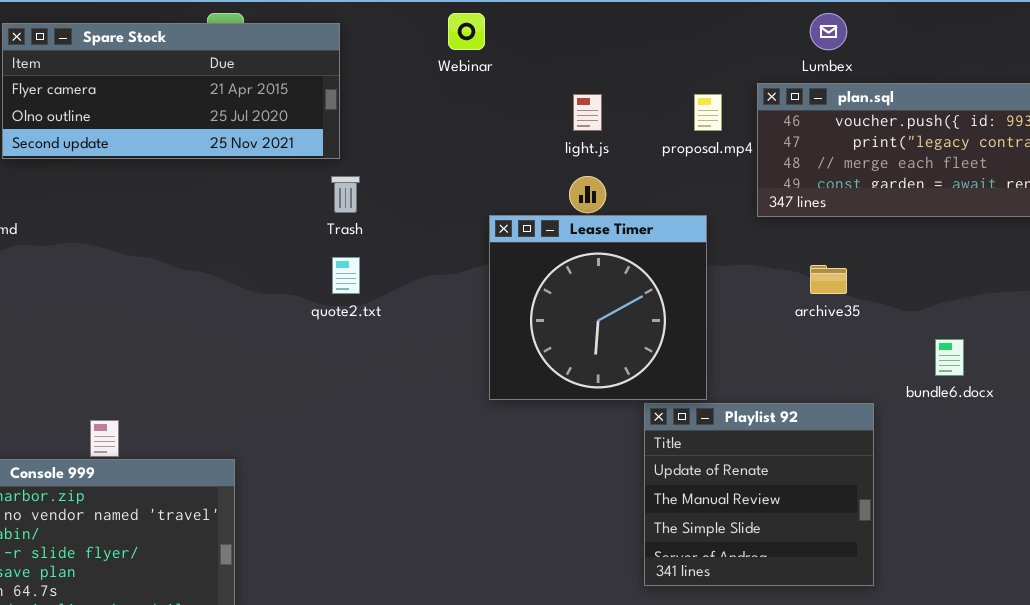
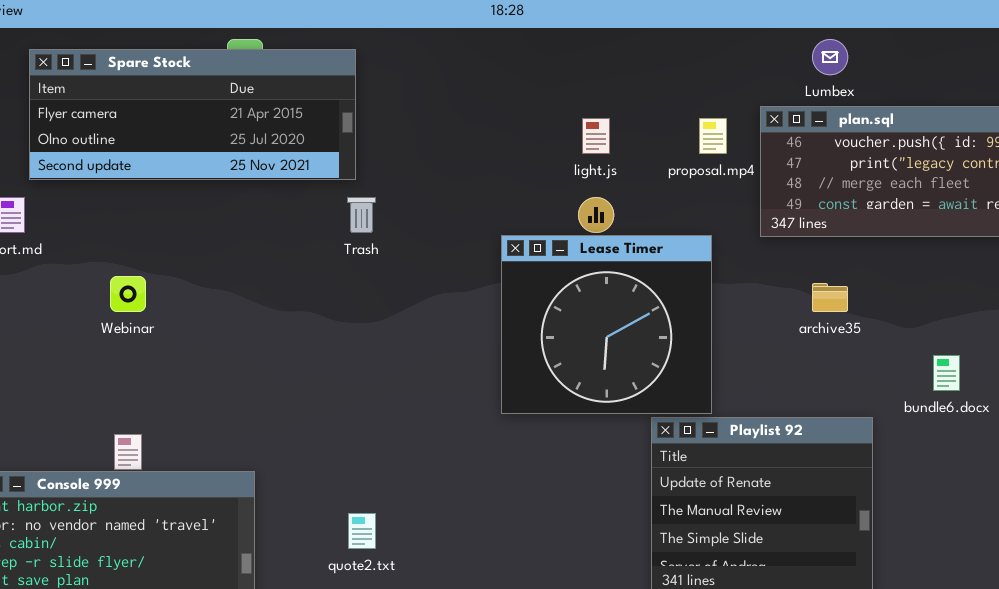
Webinar: [448,13,485,50] -> [110,276,146,312], moved
quote2.txt: [332,257,360,294] -> [348,513,376,549], moved

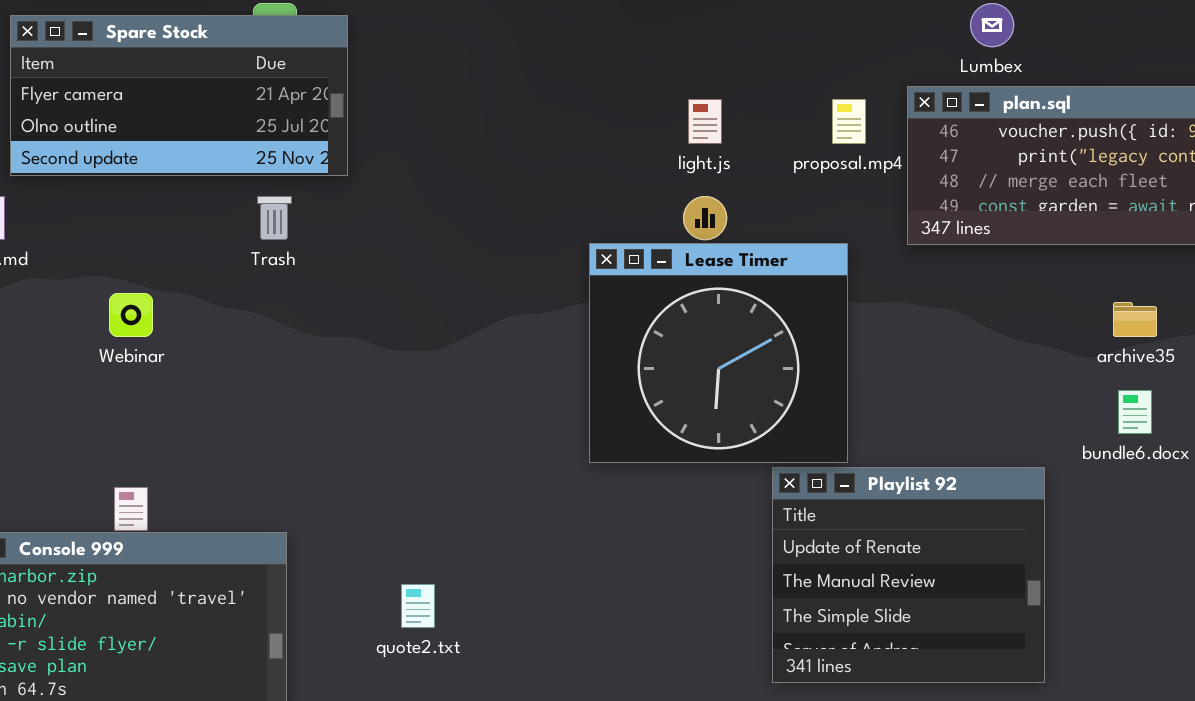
Spare Stock: [29,49,356,180] -> [10,15,348,176], resized
Trash: [347,197,376,233] -> [257,196,292,240], moved
archive35: [812,283,848,312] -> [1113,302,1157,337], moved

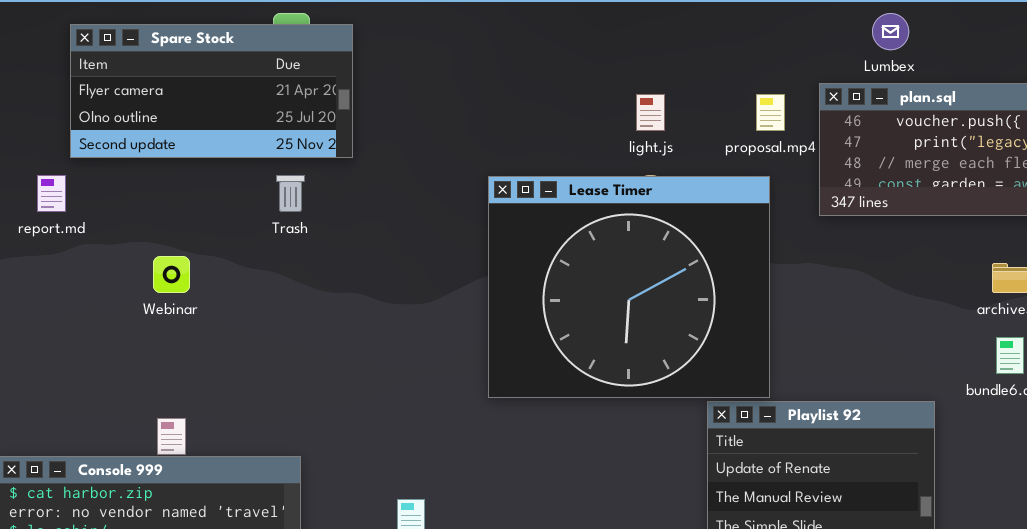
Lease Timer: [589,243,848,463] -> [488,176,770,398], resized

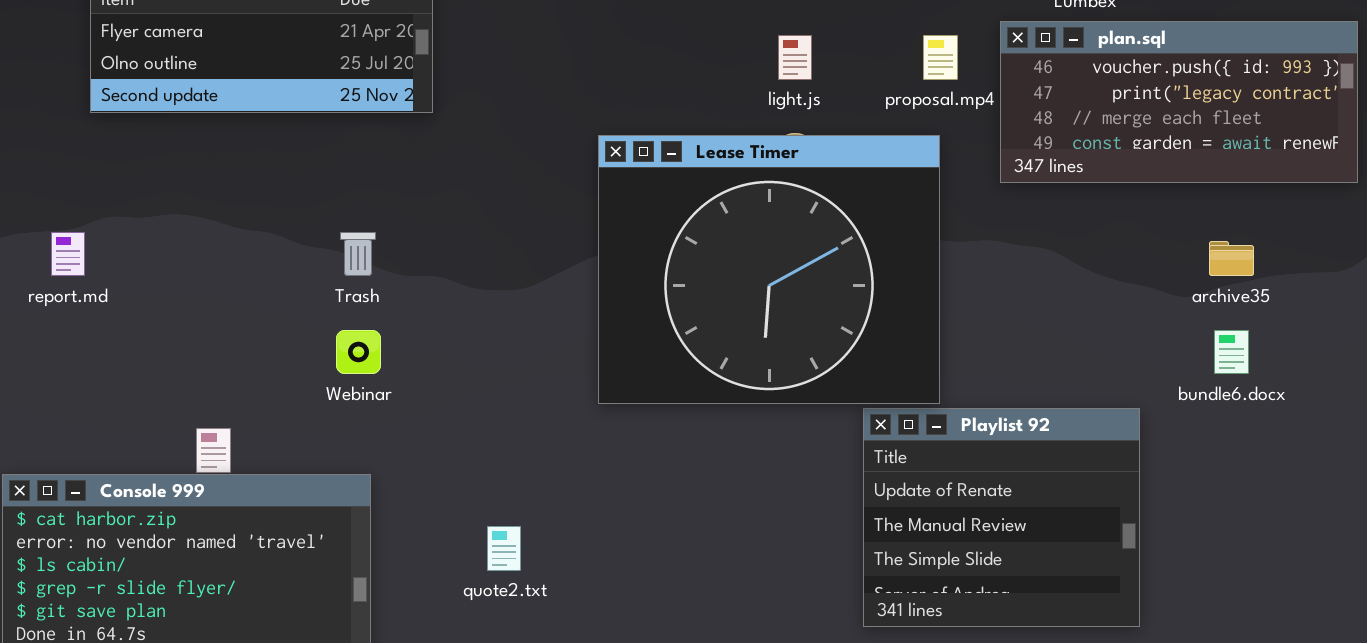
report.md: [37,175,66,212] -> [51,232,85,276], moved
Trash: [276,175,305,212] -> [340,232,376,276], moved
Webinar: [153,256,190,293] -> [336,330,381,374], moved

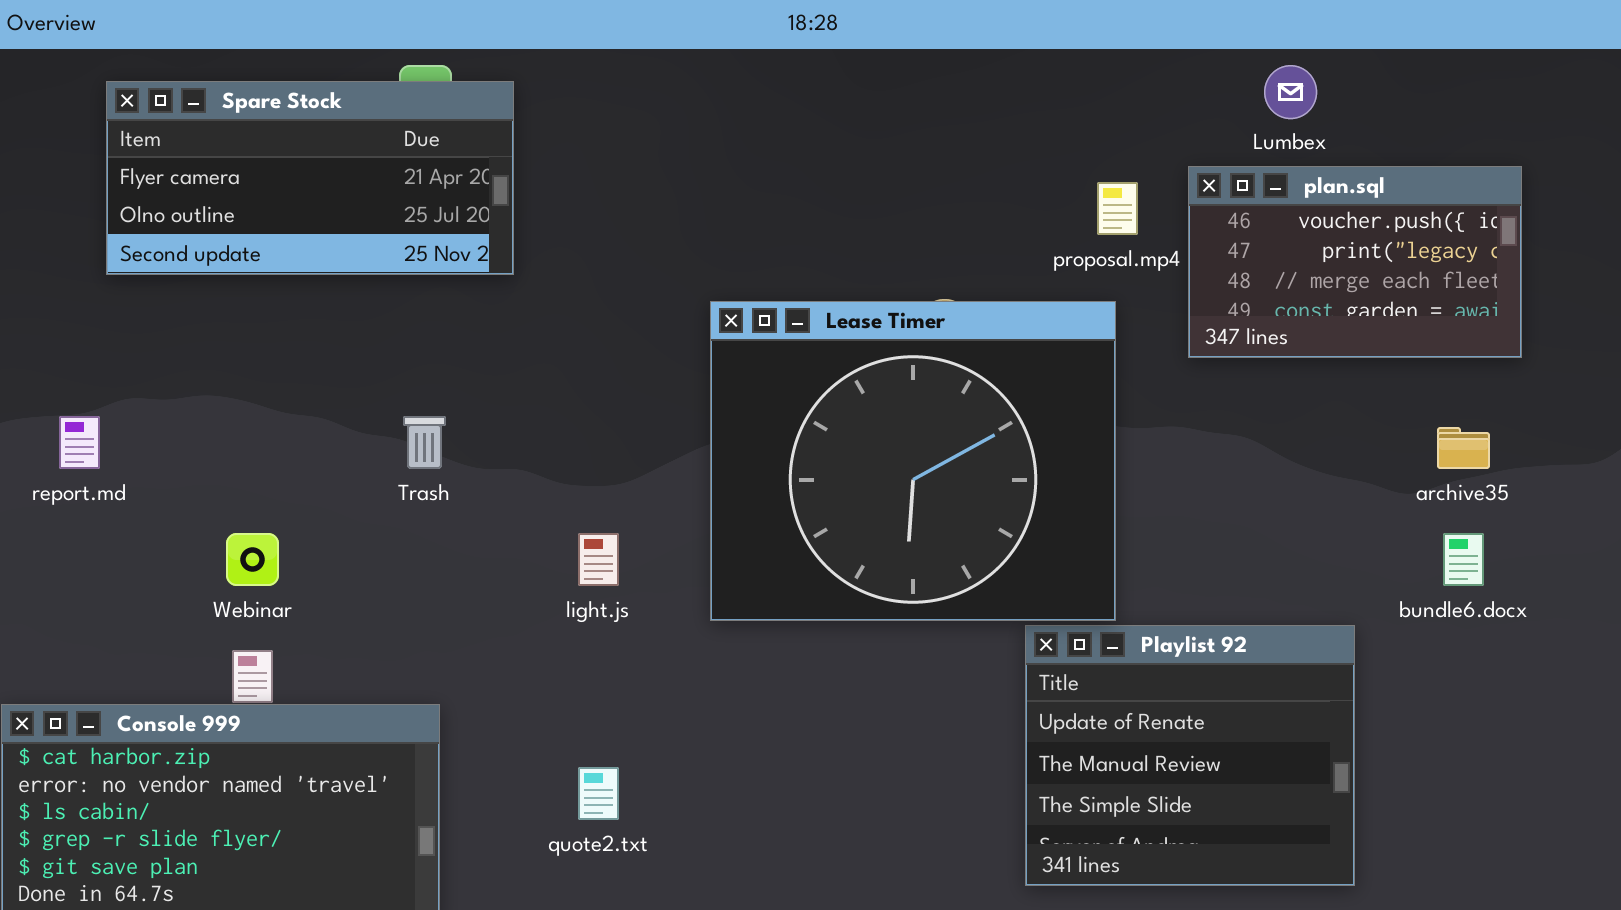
plan.sql: [1000,21,1358,183] -> [1188,166,1522,358], resized
light.js: [778,35,812,80] -> [578,533,619,586], moved
Webinar: [336,330,381,374] -> [226,533,279,586], moved

